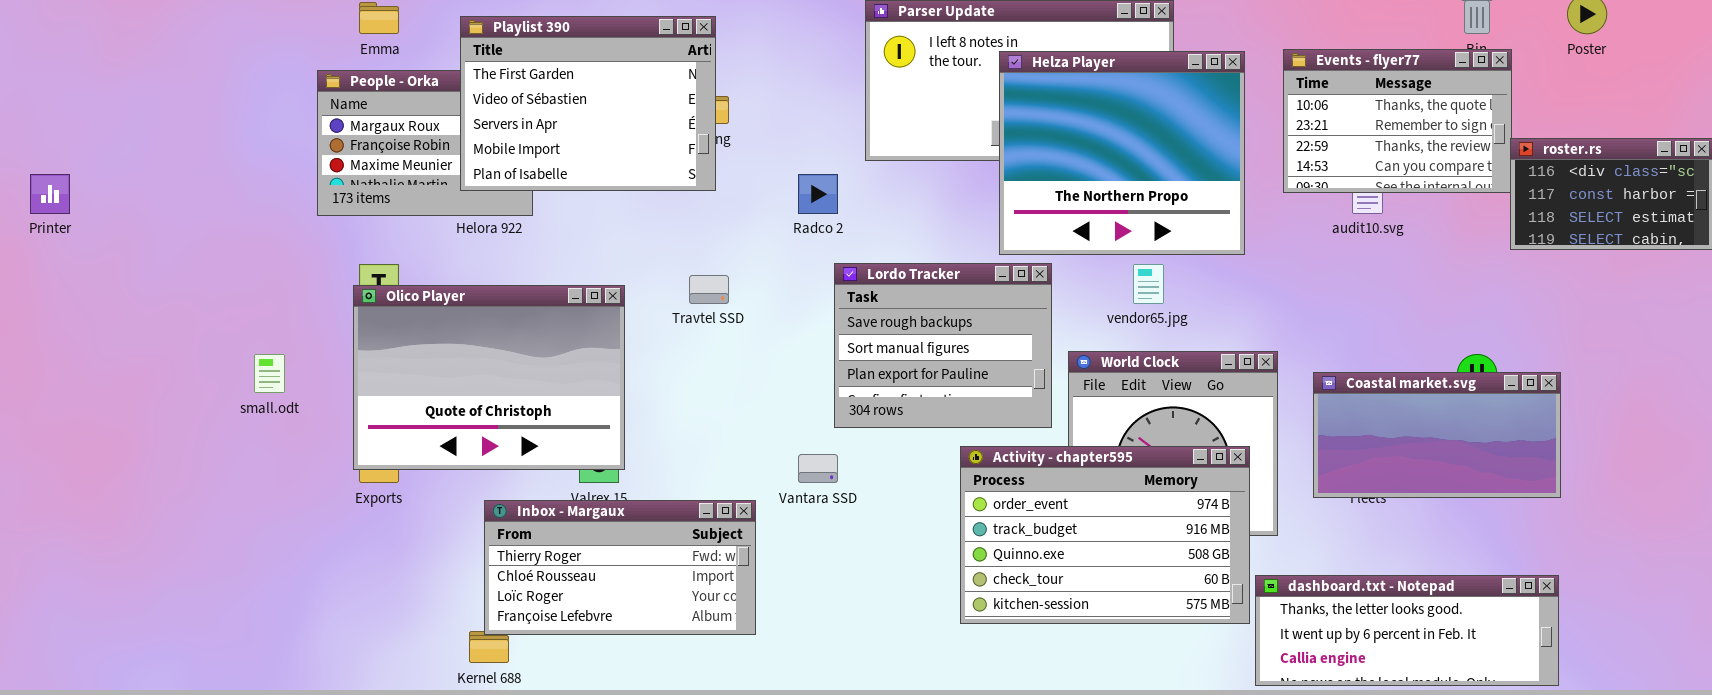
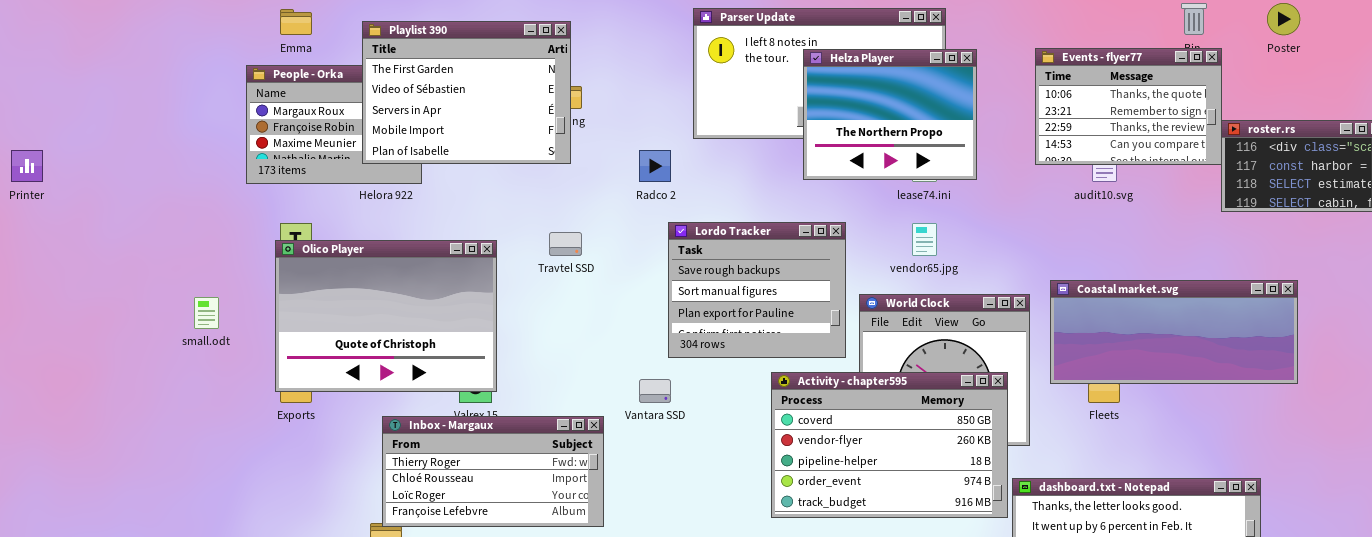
Helza Player: [999,51,1245,255] -> [803,49,977,180], resized
Coastal market.svg: [1313,372,1561,498] -> [1050,280,1298,384], moved, resized
Activity - chapter595: [960,446,1250,624] -> [771,372,1008,518], scrolled up 3 rows

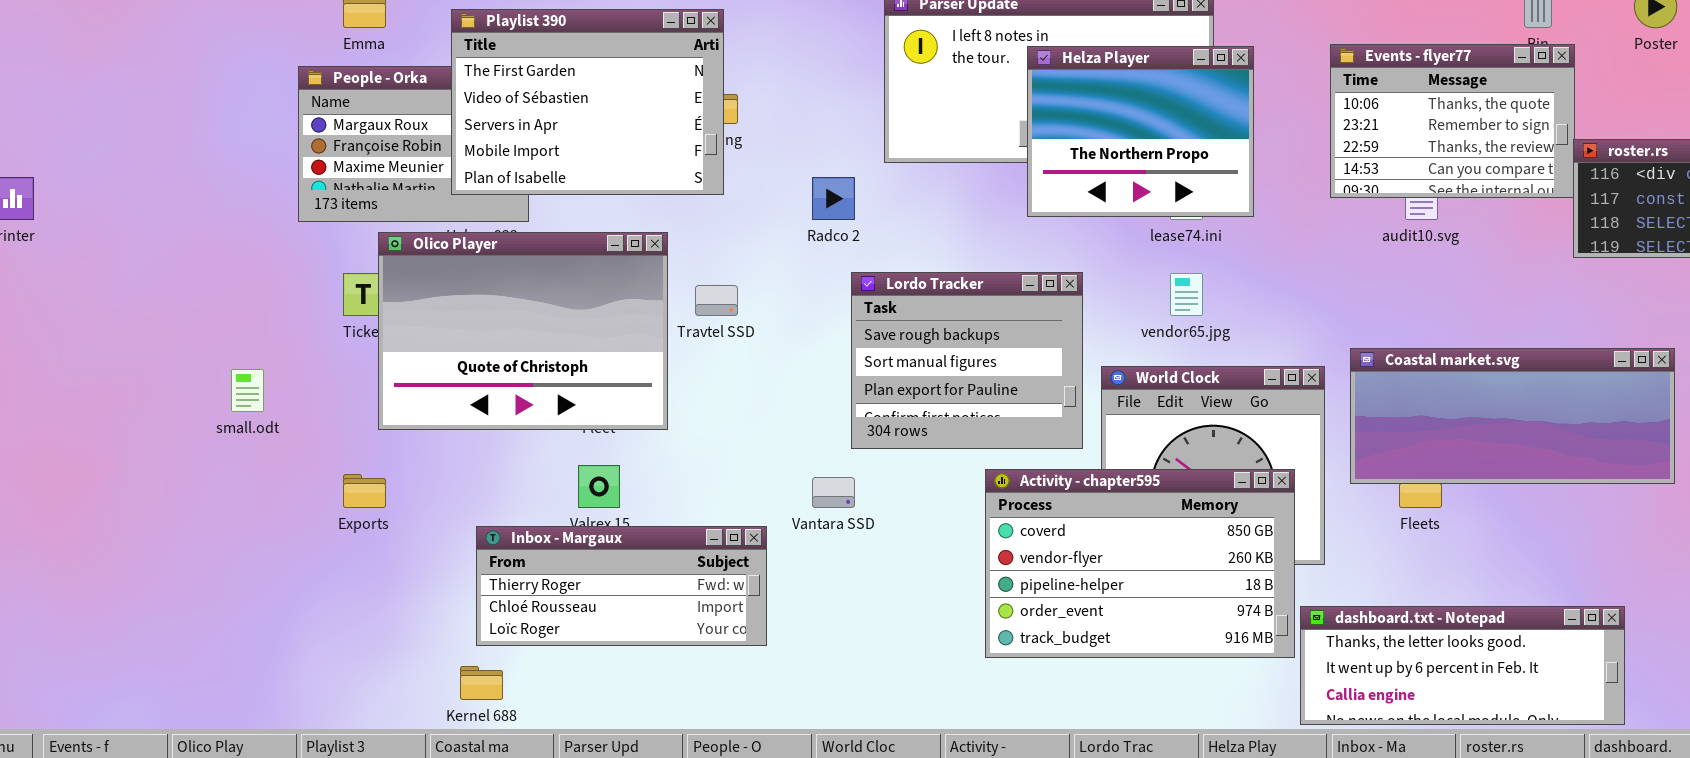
Olico Player: [275,240,497,392] -> [378,232,668,430], moved
Inbox - Margaux: [382,416,604,527] -> [476,526,767,646], resized

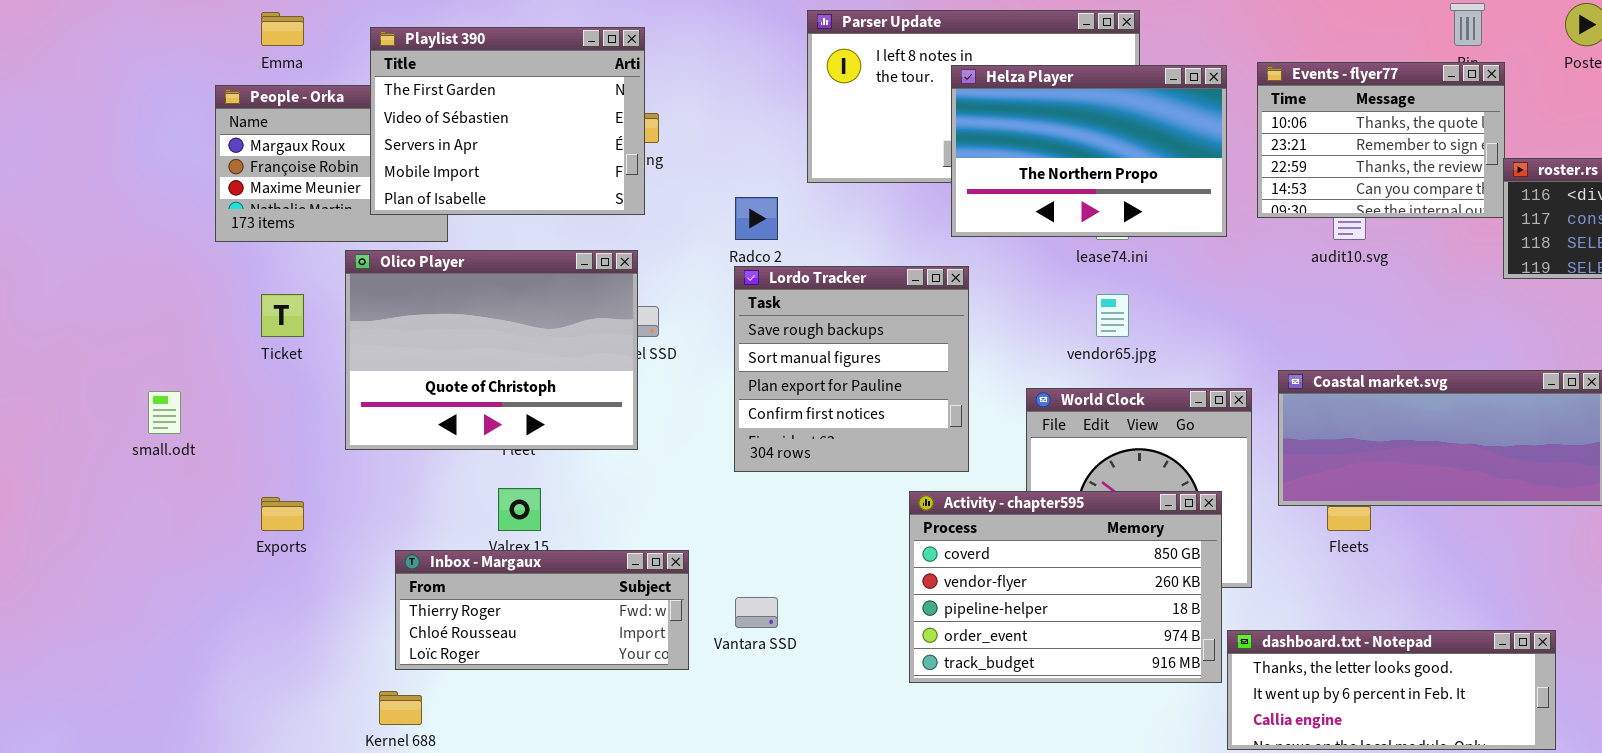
Helza Player: [1027,46,1254,217] -> [951,65,1227,237], resized
Olico Player: [378,232,668,430] -> [345,250,638,450], moved
Lordo Tracker: [851,272,1083,449] -> [734,266,969,472], moved, resized
Vantara SSD: [812,477,855,508] -> [735,597,778,628], moved

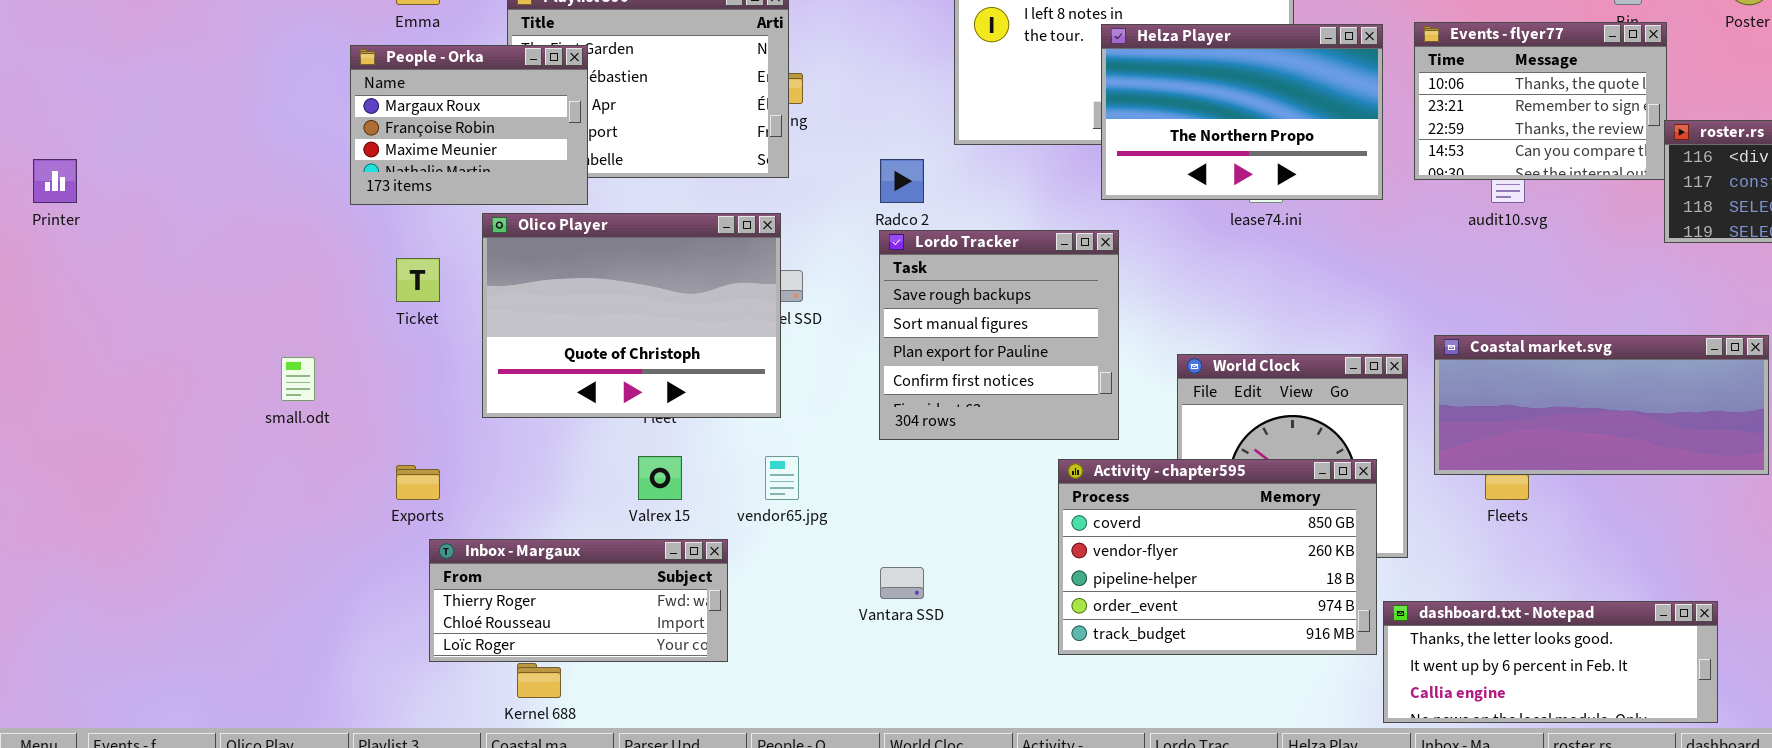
People - Orka: [215,85,448,242] -> [350,45,588,205], raised
vendor65.jpg: [1096,294,1129,337] -> [765,456,799,500], moved
Inbox - Margaux: [395,550,689,670] -> [429,539,728,662], moved

